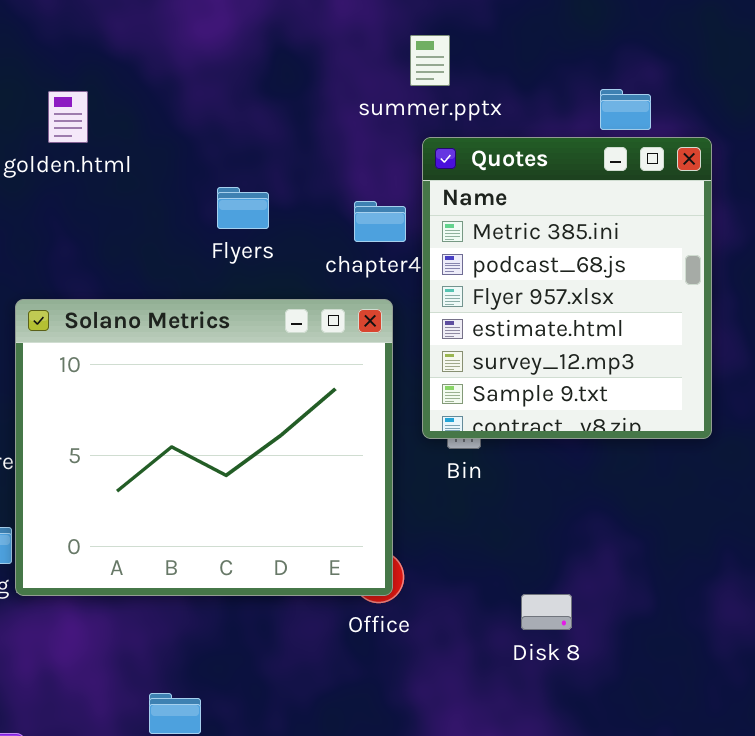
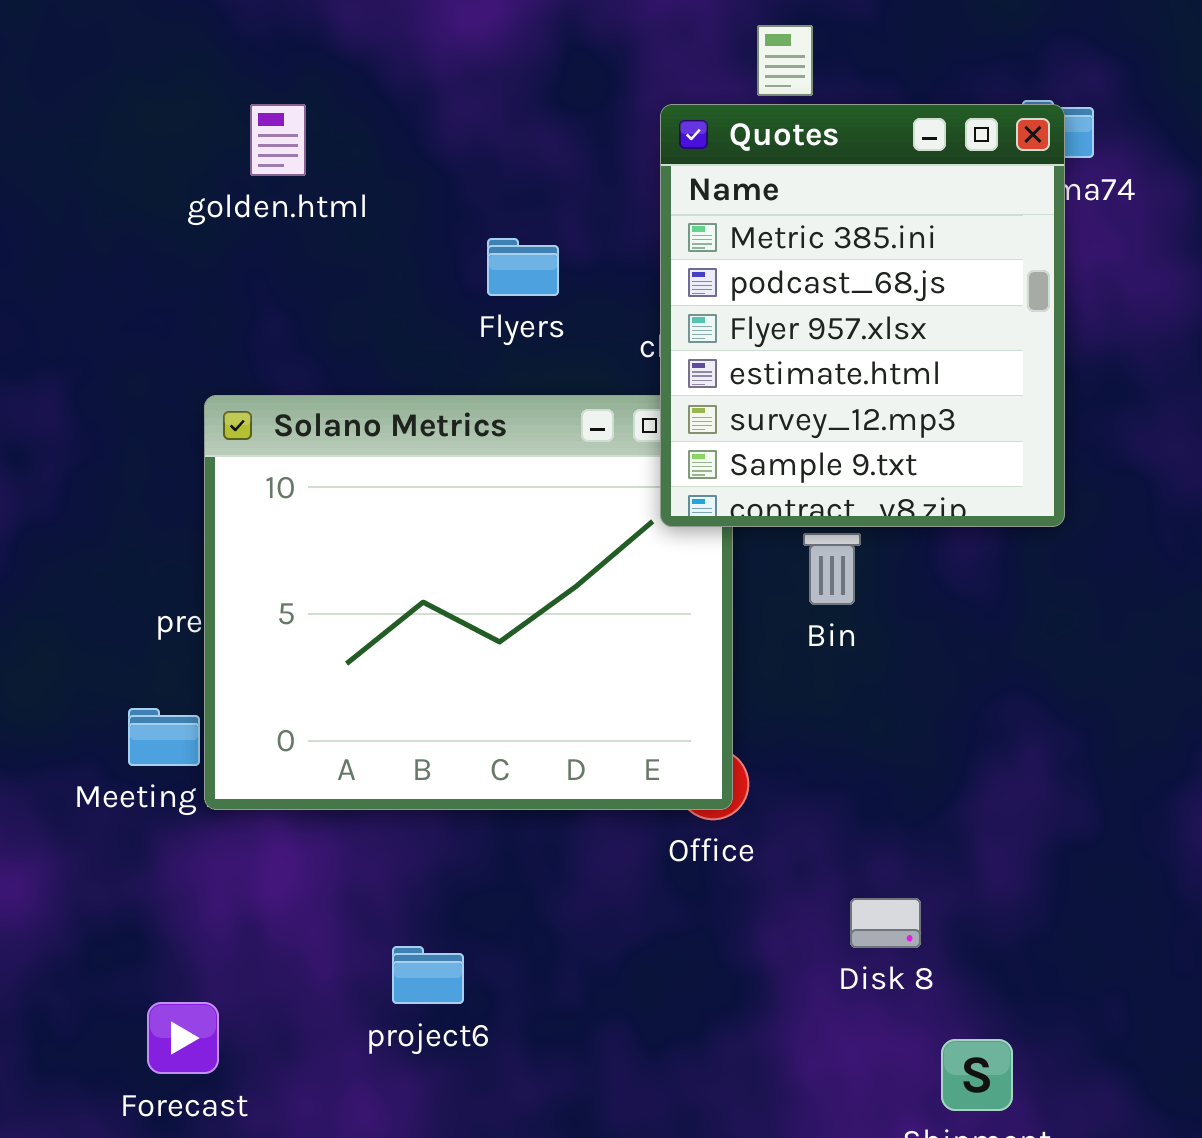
Quotes: [422,137,712,439] -> [660,104,1065,527], moved
Disk 8: [521,594,572,630] -> [850,898,921,948], moved

